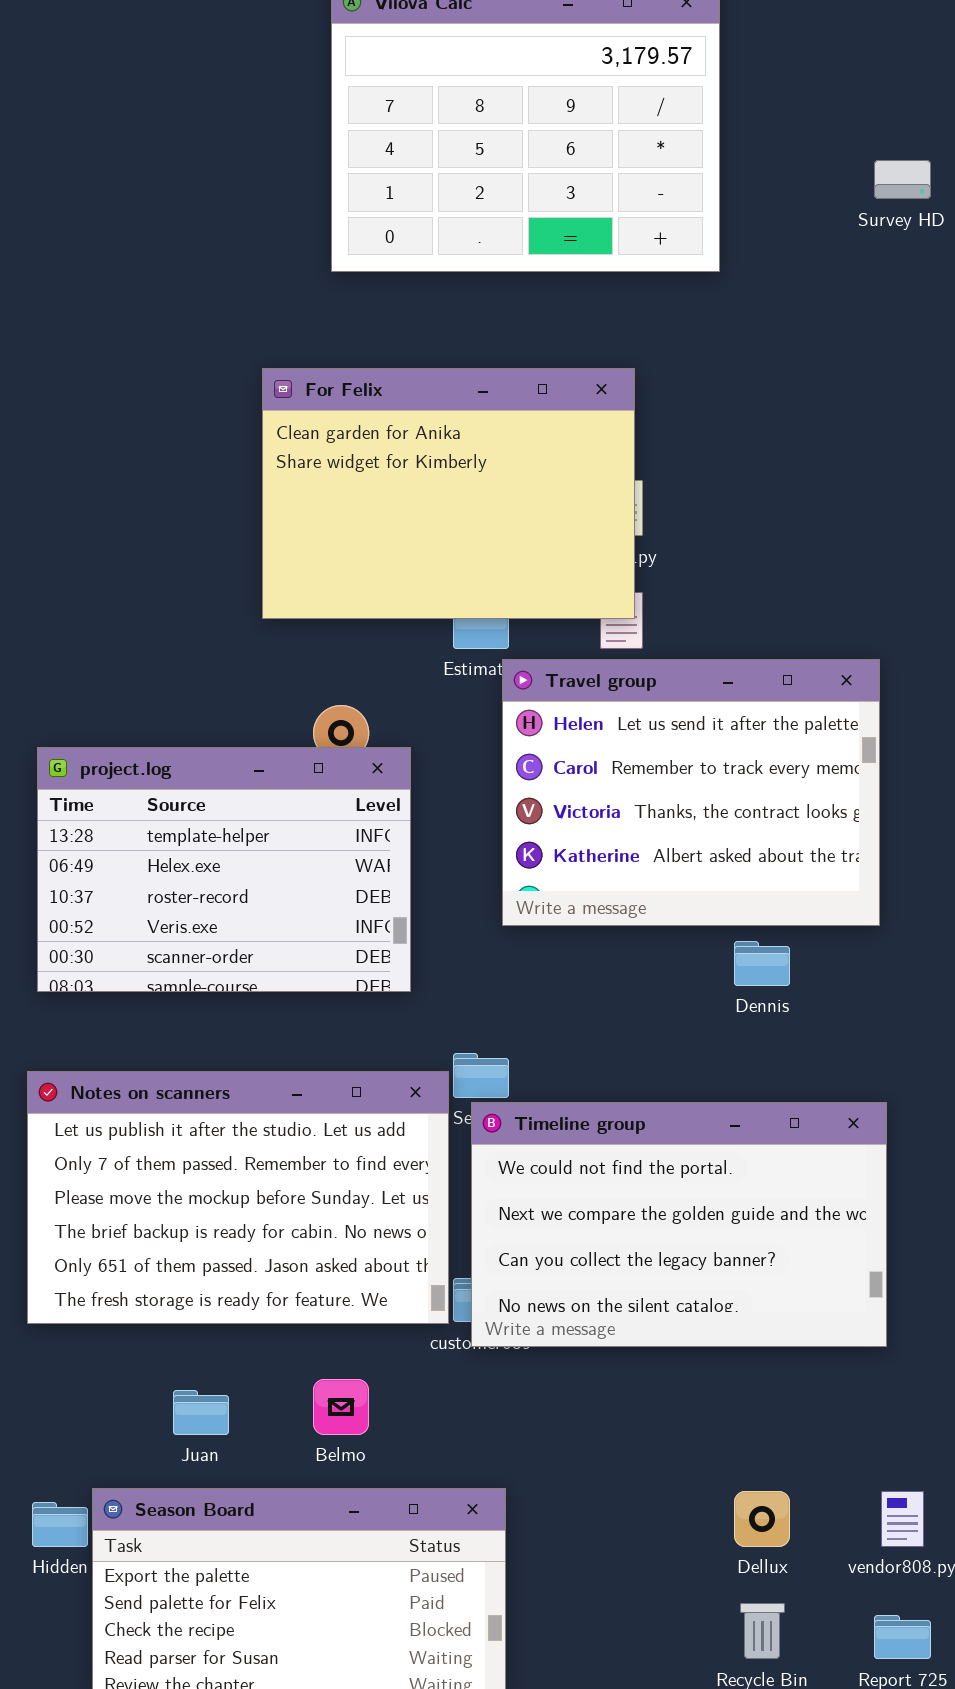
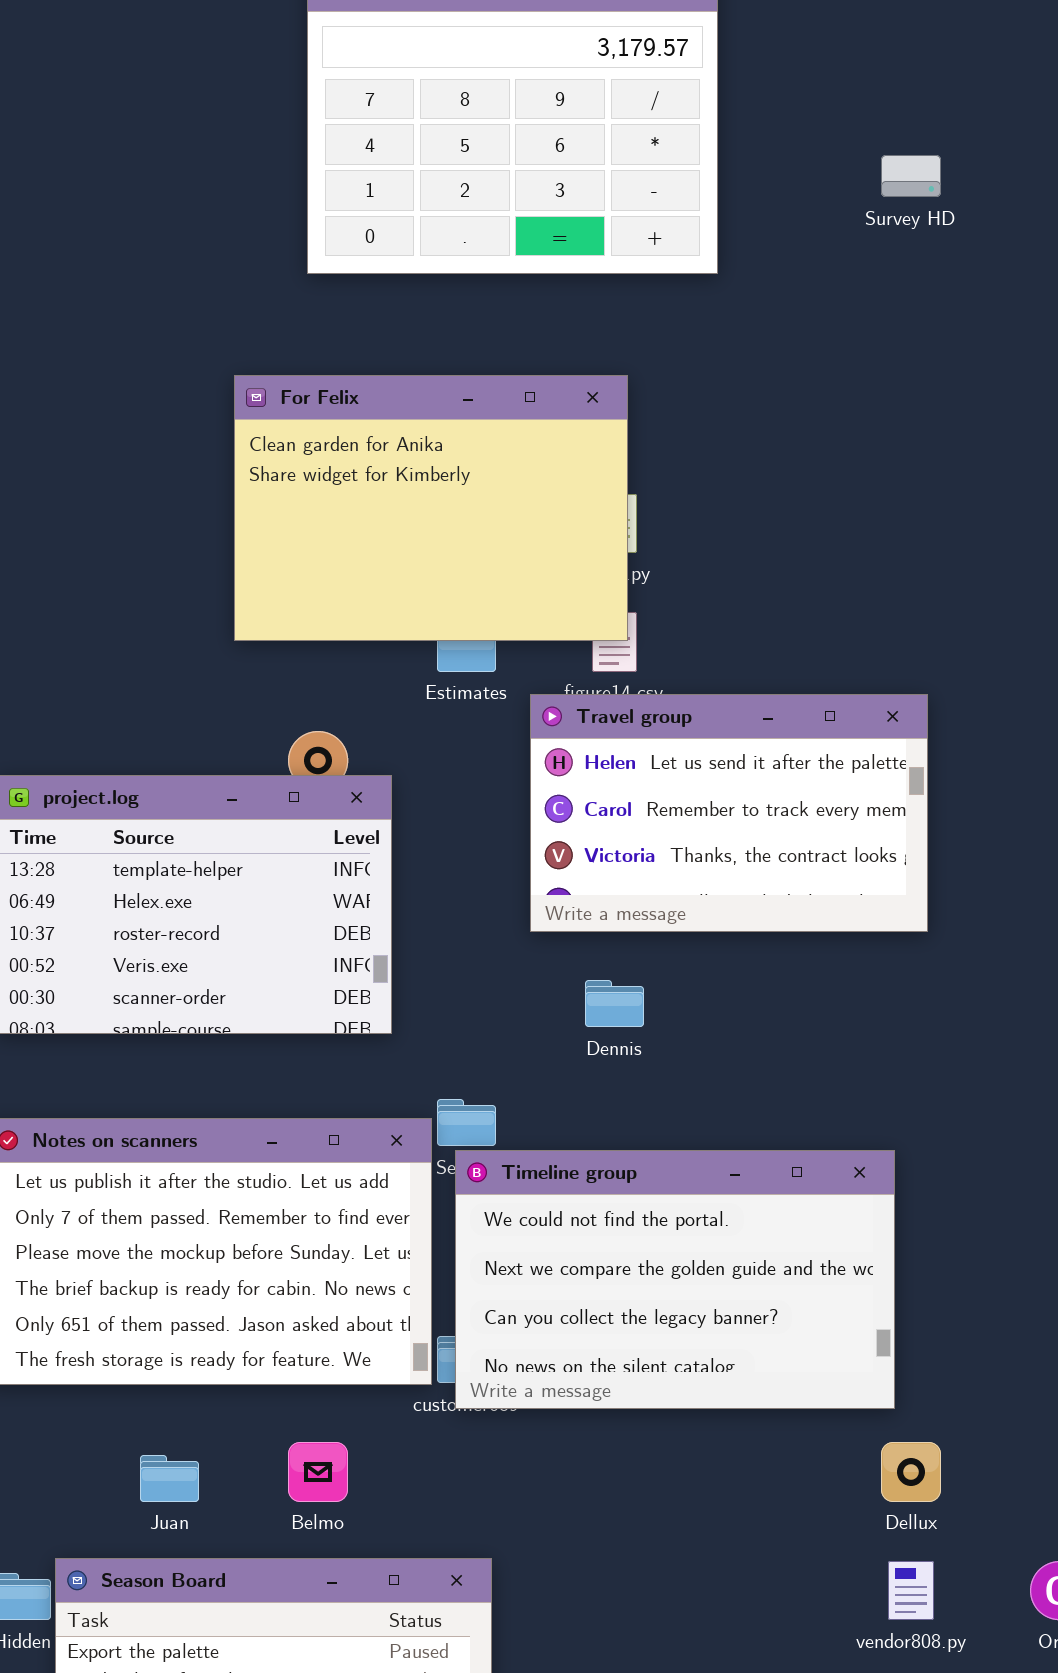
Travel group: [502,659,880,926] -> [530,694,928,932], moved, resized
Dennis: [734,941,790,986] -> [585,980,644,1027], moved
Dellux: [734,1491,790,1547] -> [881,1442,941,1502], moved

